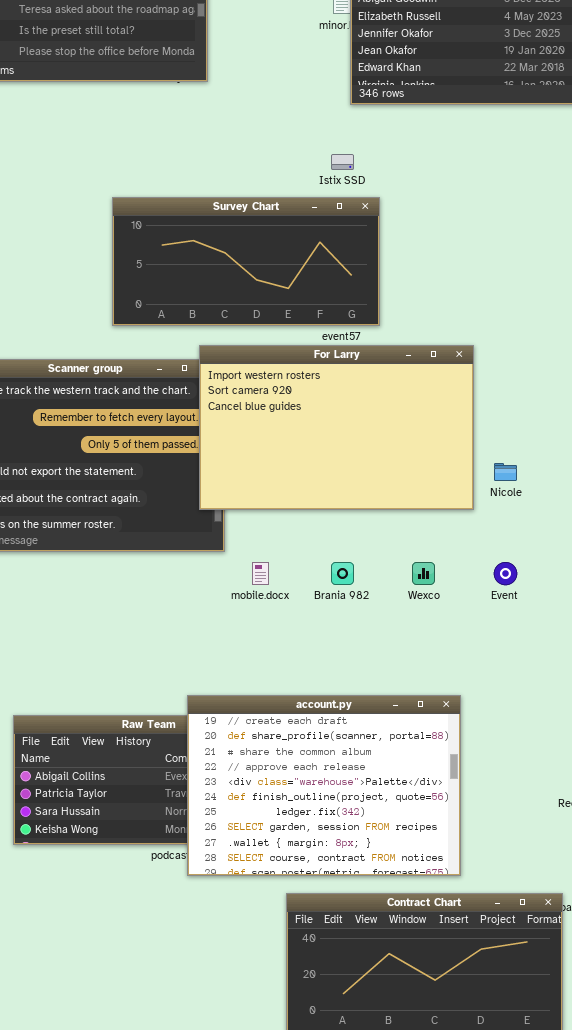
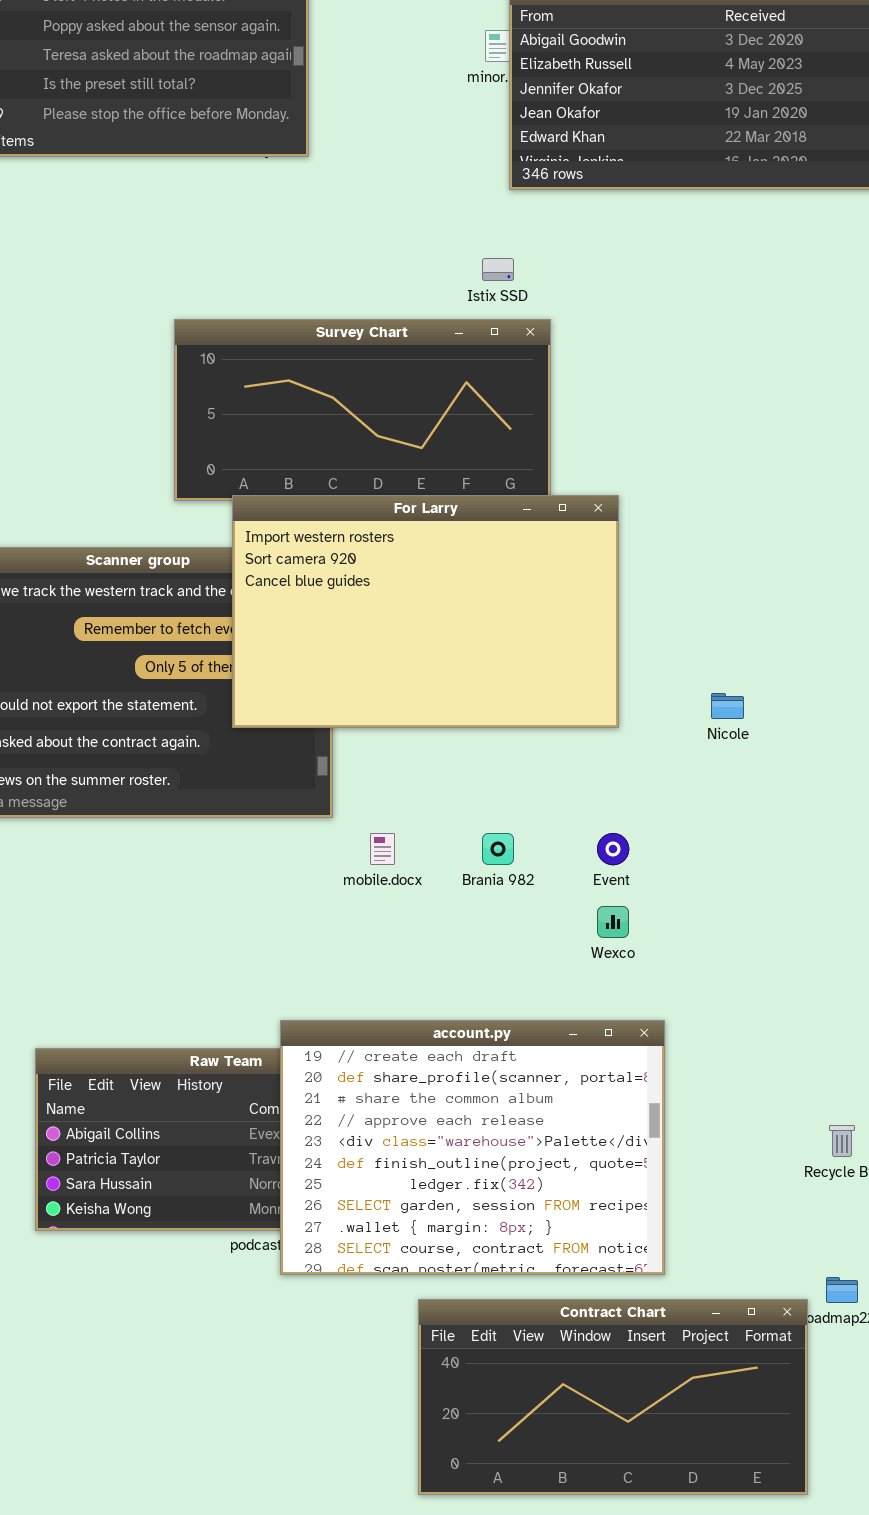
For Larry: [199,345,474,510] -> [232,495,619,728], moved
Wexco: [412,562,435,585] -> [597,906,629,938], moved
Event: [494,562,517,585] -> [597,833,629,865], moved

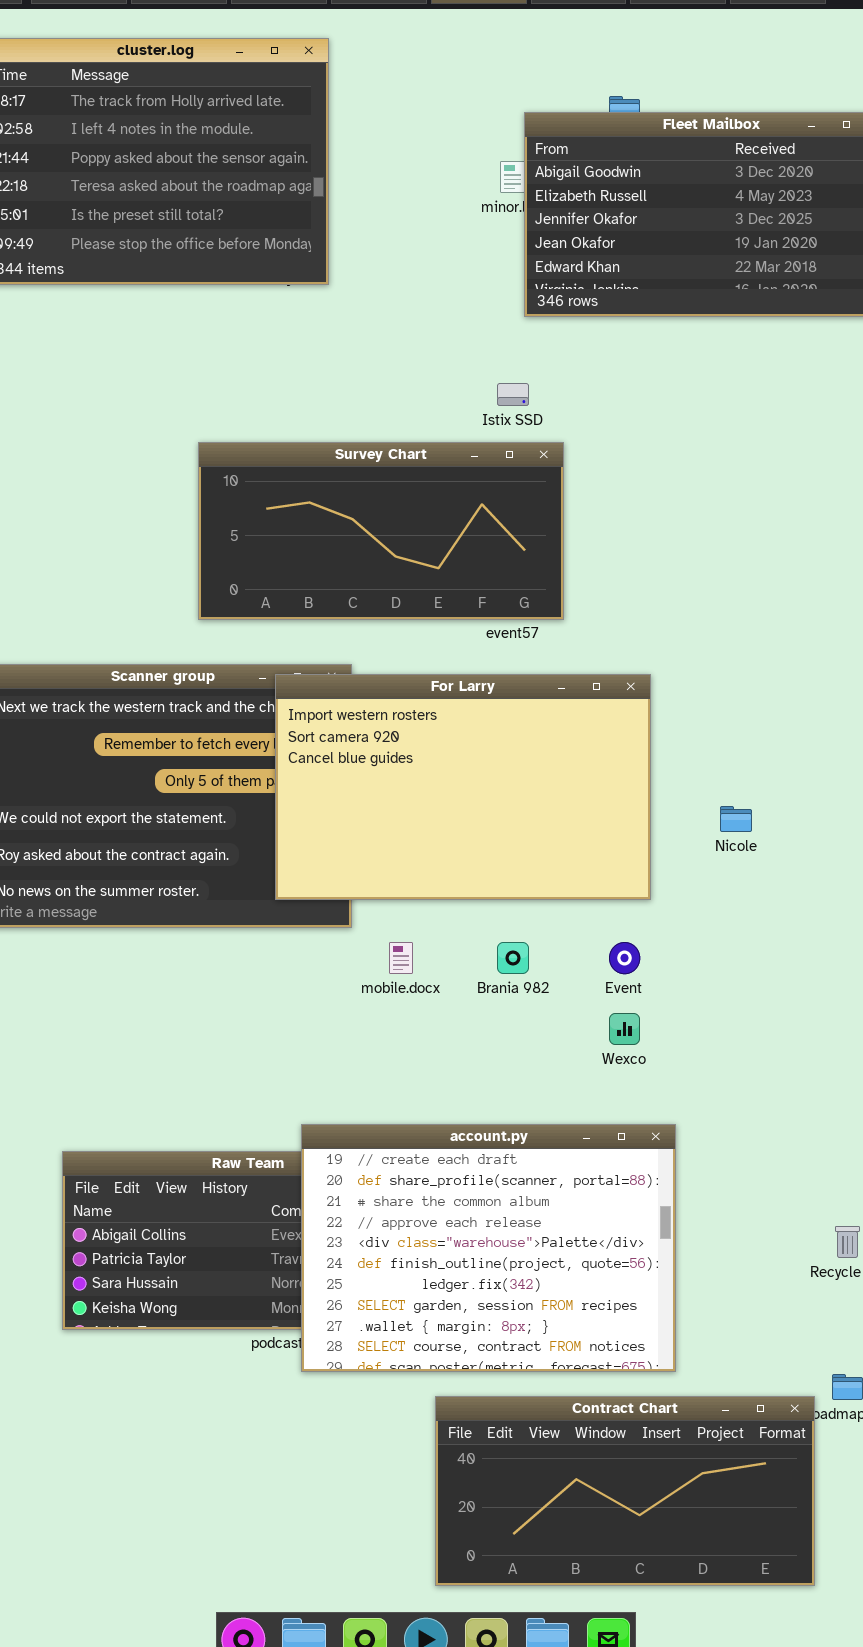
For Larry: [232,495,619,728] -> [275,674,651,900], moved

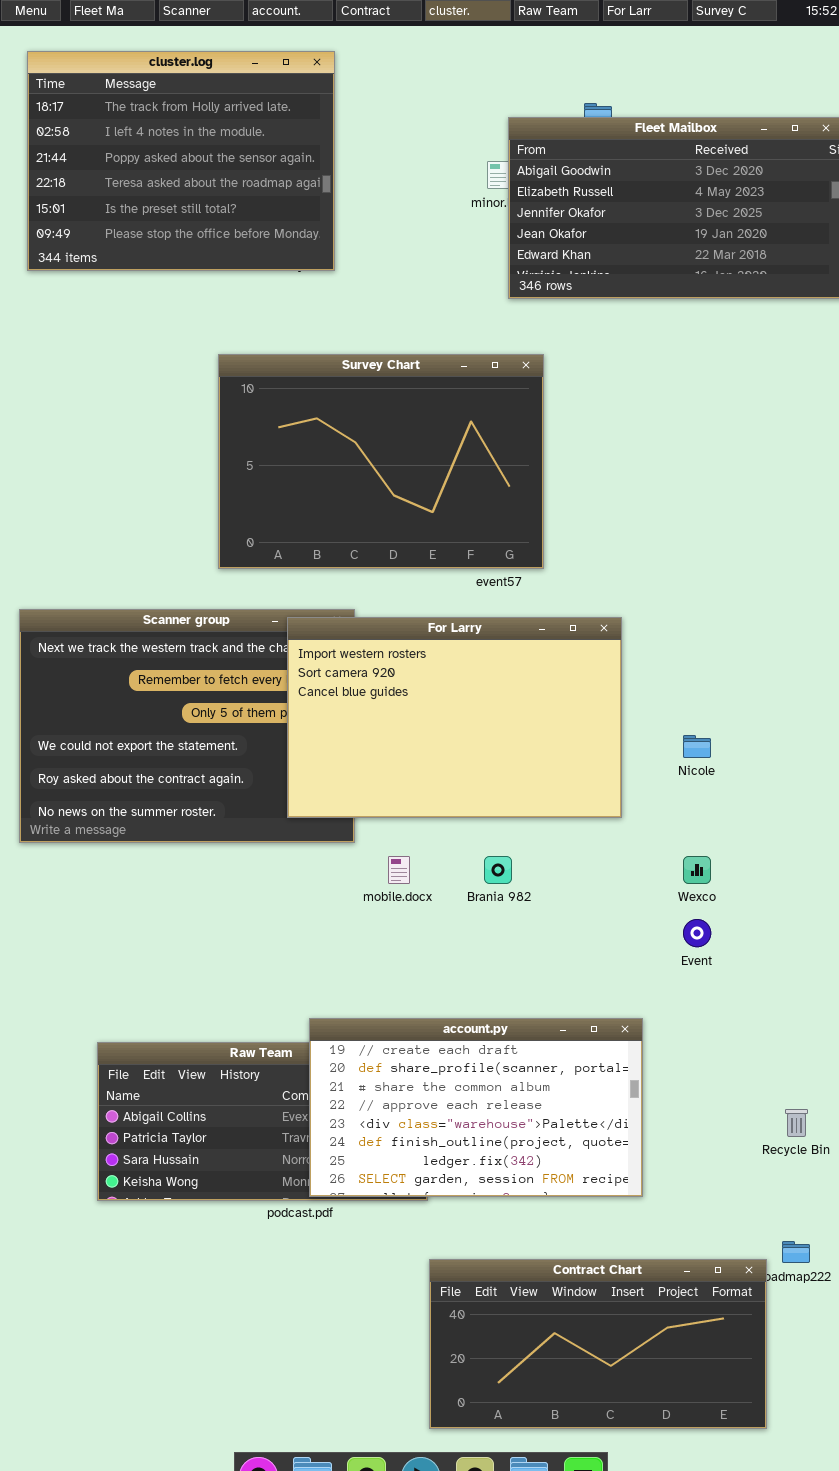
Survey Chart: [198,442,564,620] -> [218,354,544,569], resized
Event: [609,942,640,974] -> [683,919,711,947], moved
Wexco: [609,1013,640,1045] -> [683,856,711,884], moved
account.py: [301,1124,676,1372] -> [309,1018,643,1197], resized

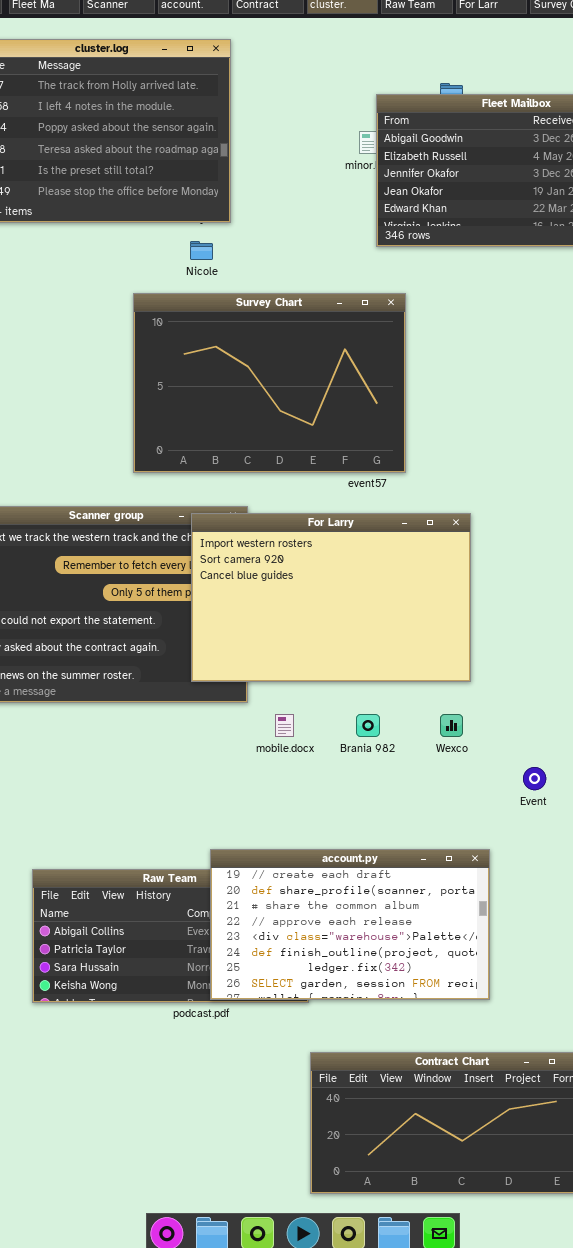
Nicole: [683,735,711,758] -> [190,241,213,260], moved
Wexco: [683,856,711,884] -> [440,714,463,737], moved

